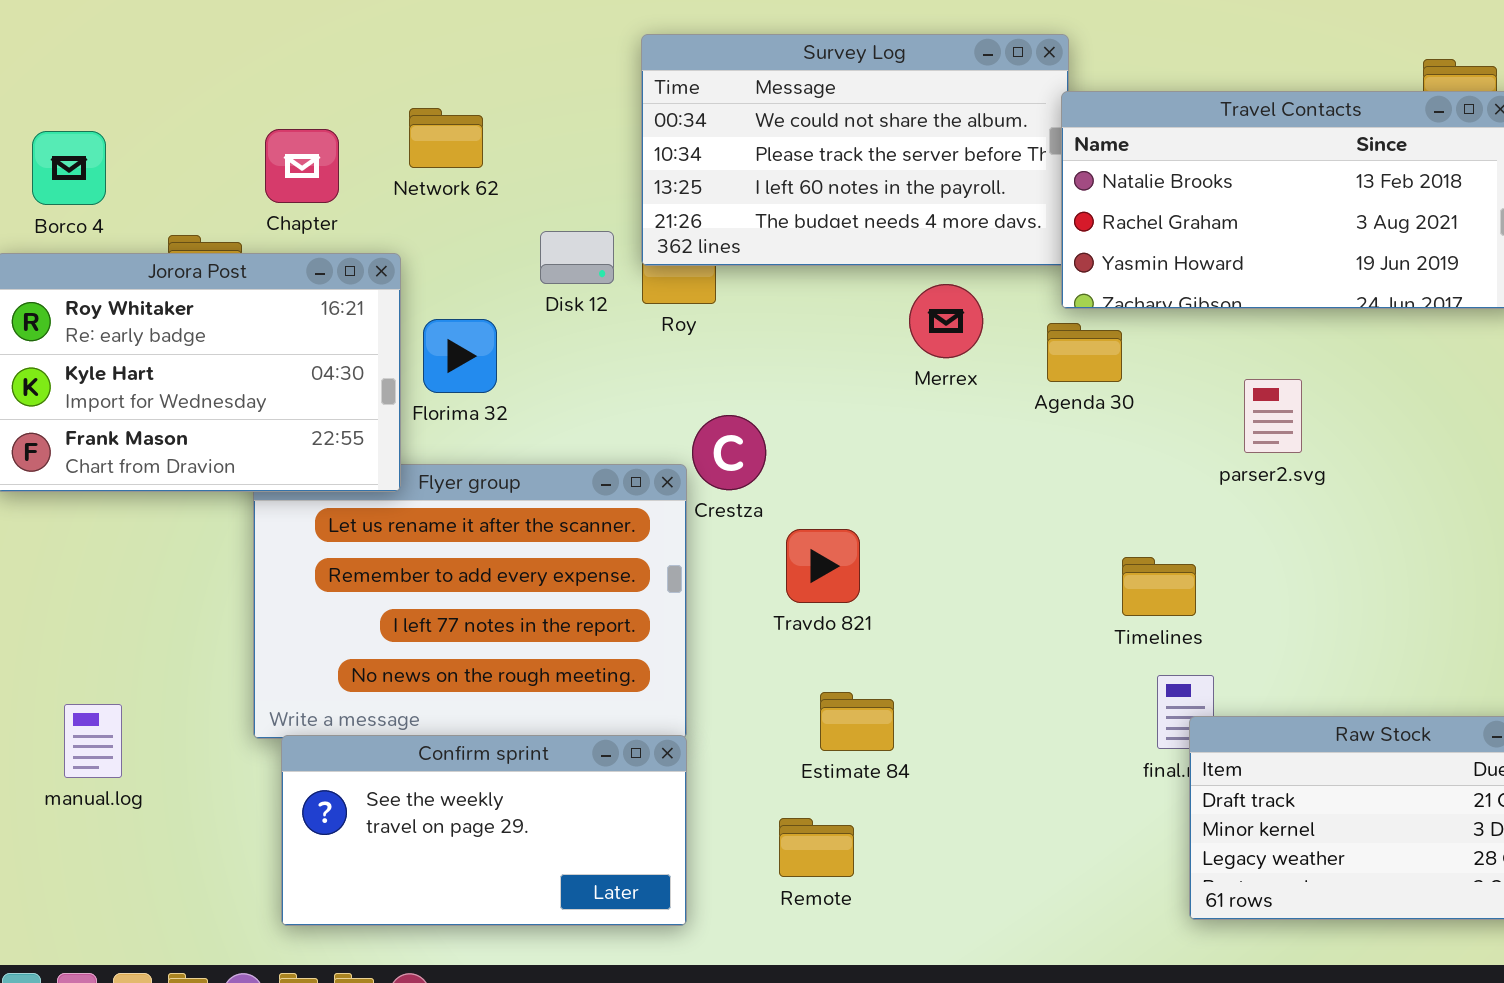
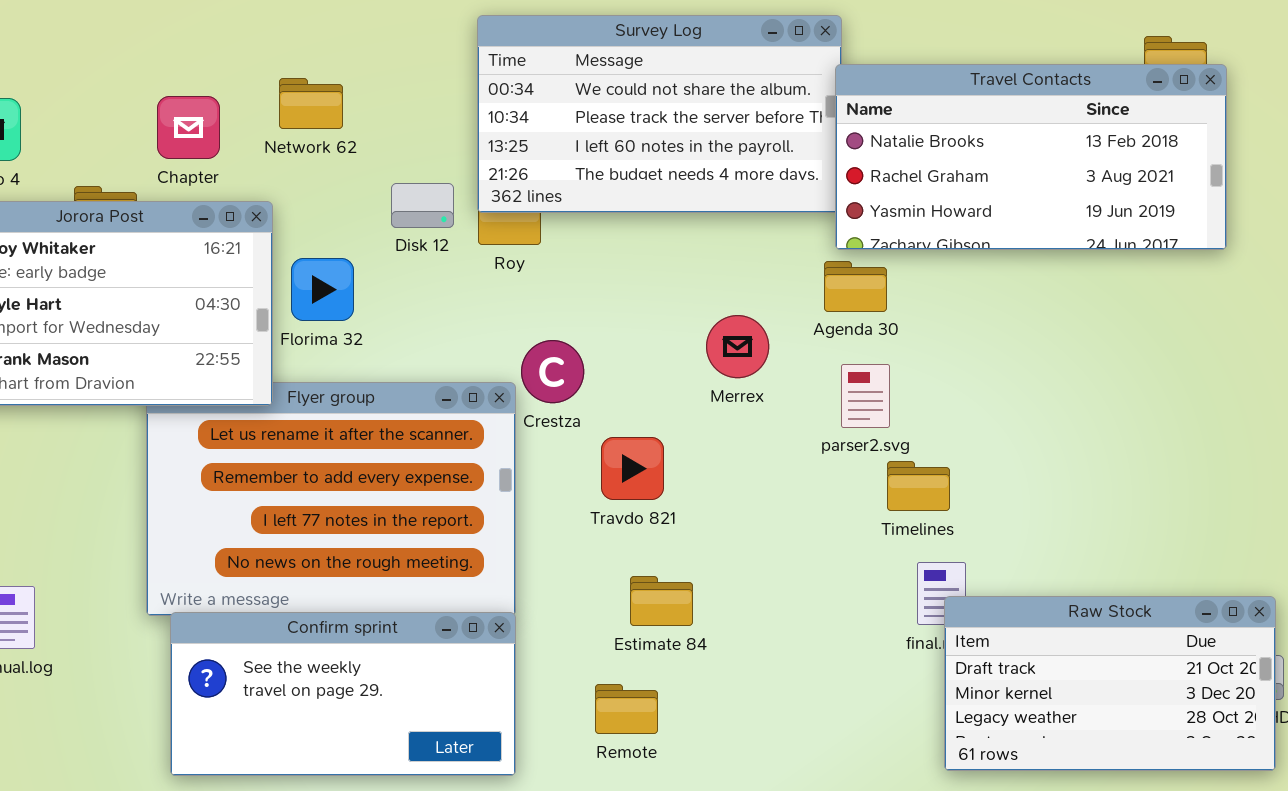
Merrex: [909,284,983,358] -> [706,315,769,378], moved
parser2.svg: [1244,379,1302,453] -> [841,364,890,428], moved

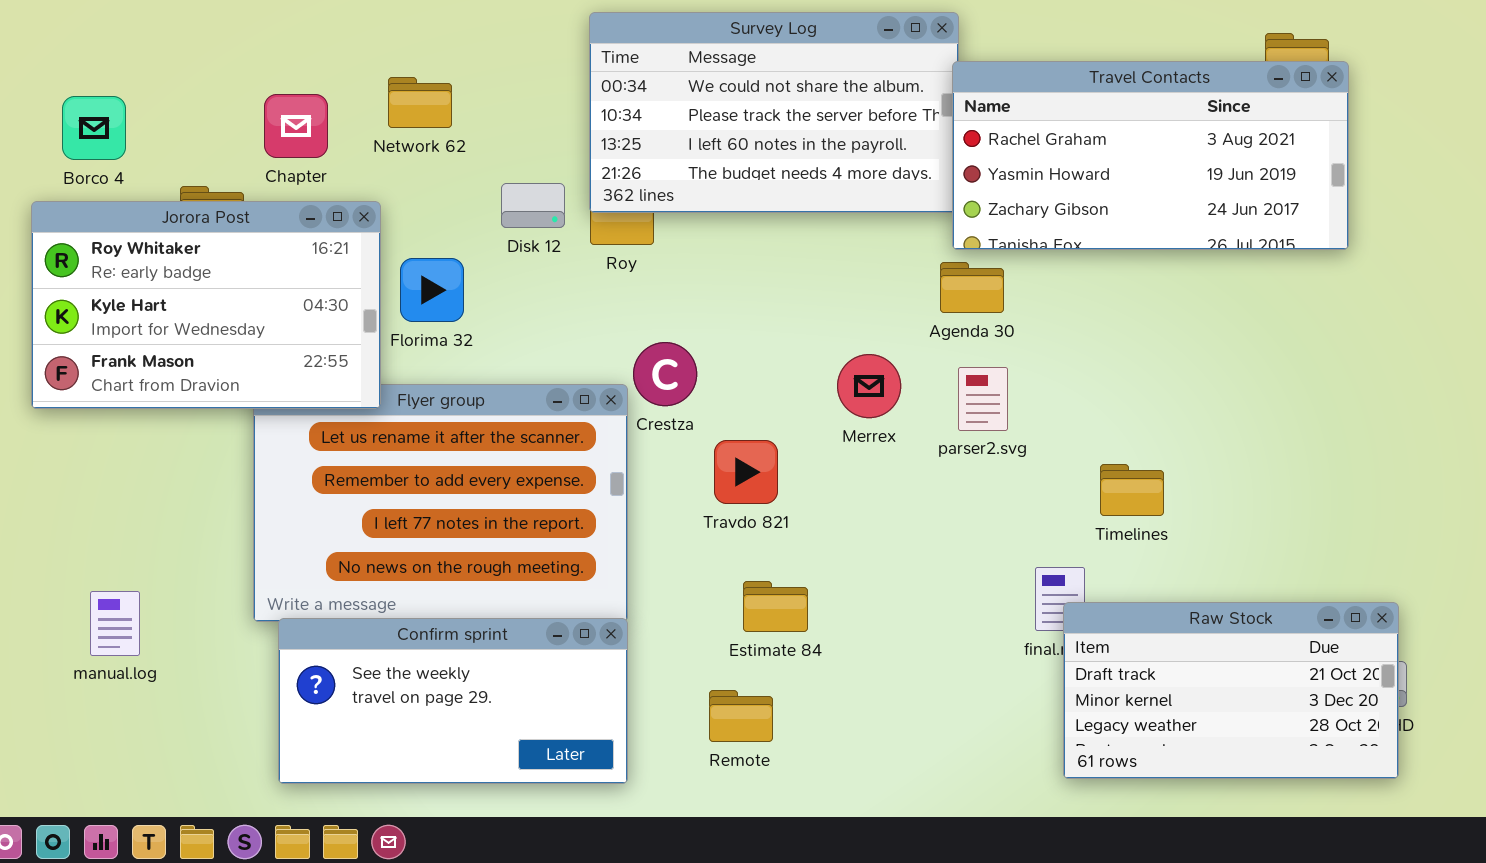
Travel Contacts: [835,64,1227,250] -> [952,61,1349,250], scrolled down 1 row
Merrex: [706,315,769,378] -> [837,354,901,418], moved
Timelines: [887,461,950,511] -> [1100,464,1164,516], moved

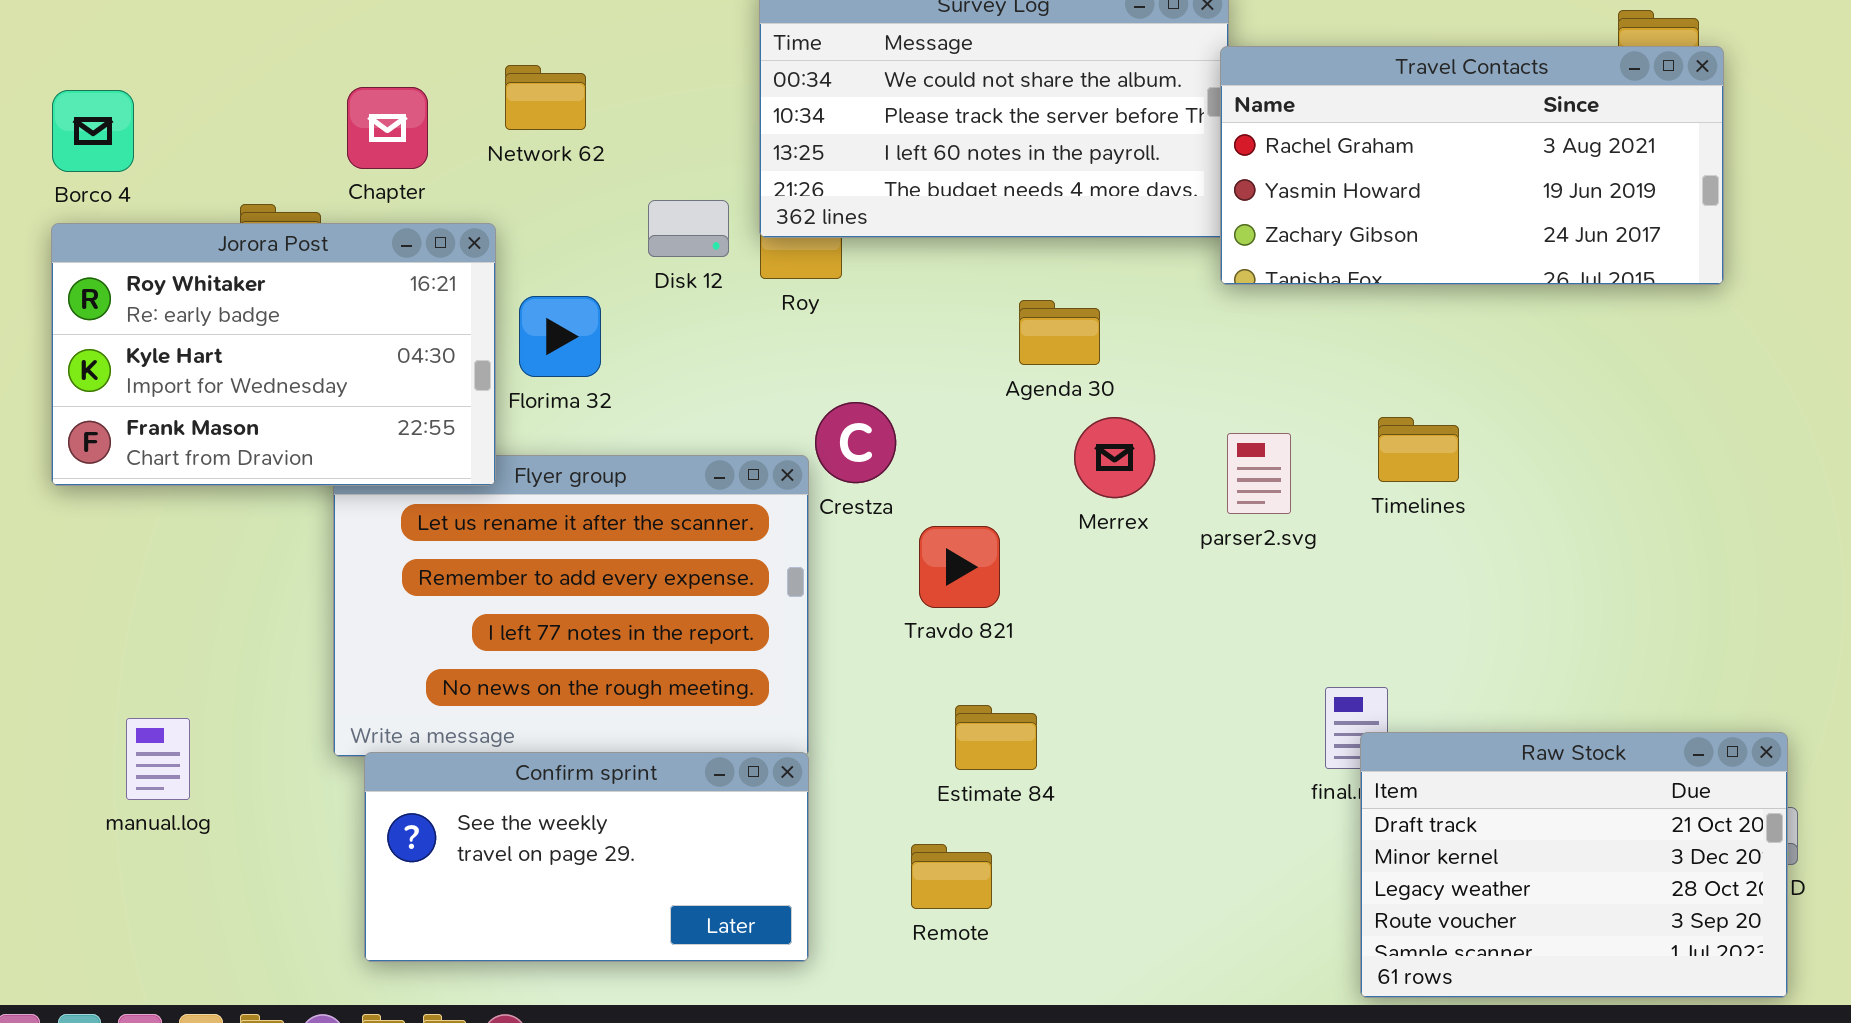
Borco 4: [62,96,126,160] -> [52,90,134,172], moved
Agenda 30: [940,262,1004,313] -> [1019,300,1100,365], moved
Timelines: [1100,464,1164,516] -> [1378,417,1459,482], moved
Raw Stock: [1063,602,1399,779] -> [1360,732,1788,998], resized

